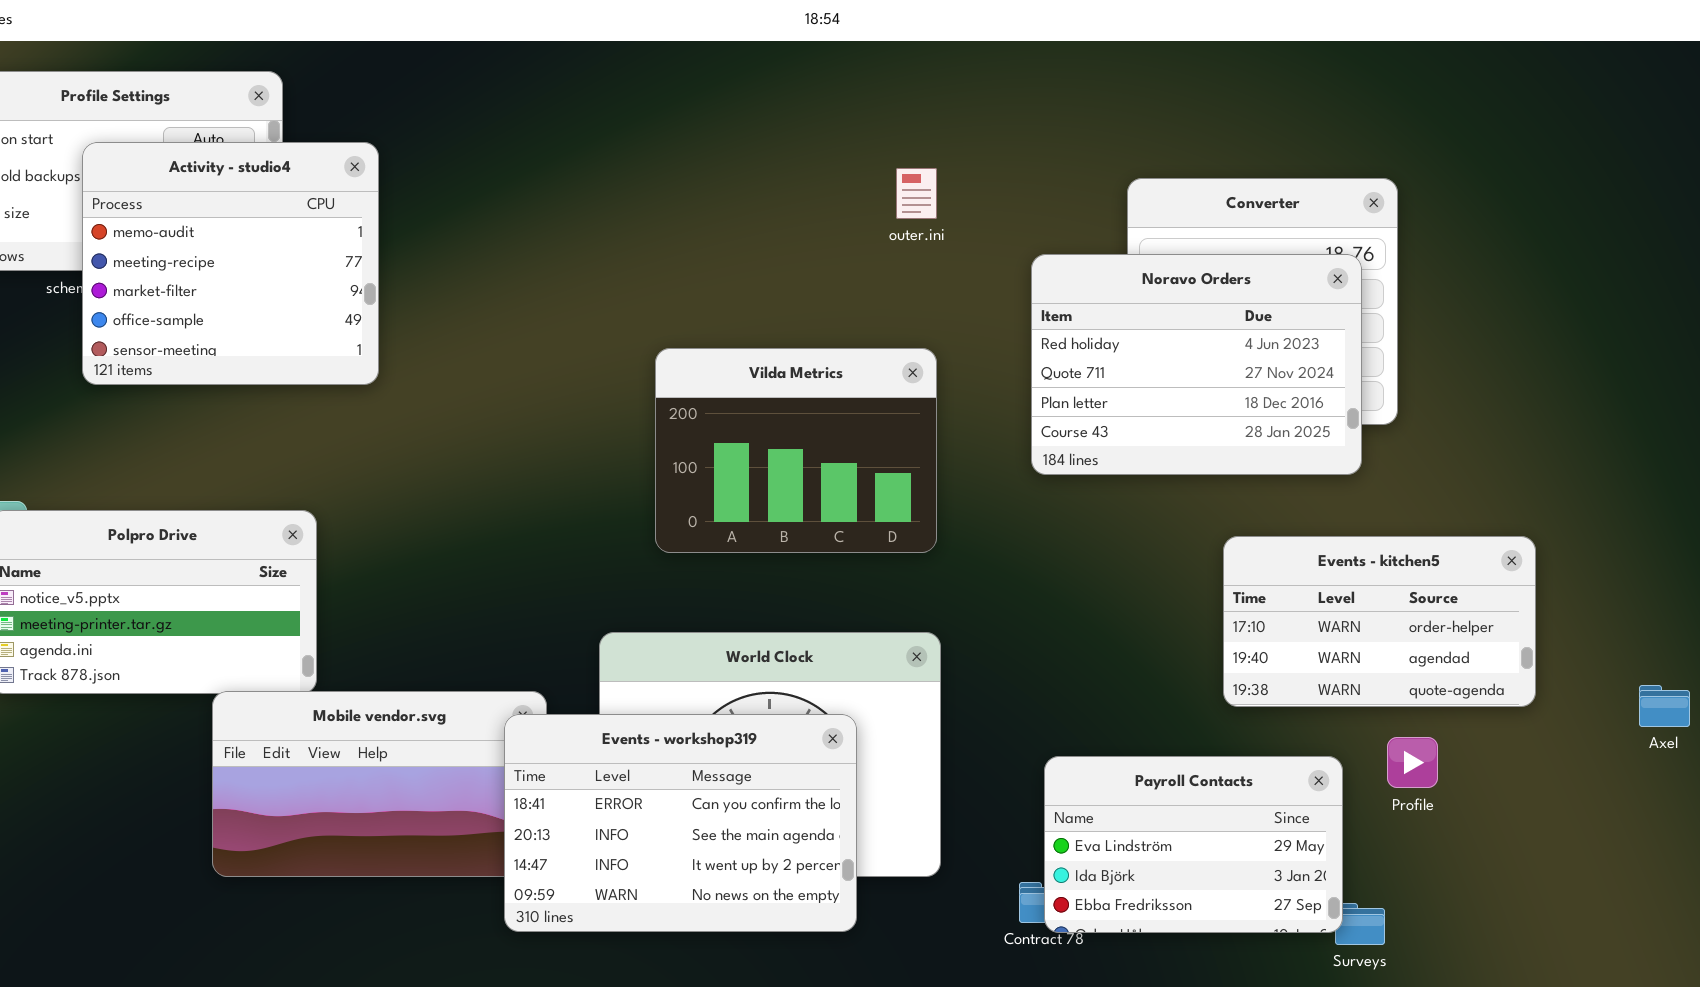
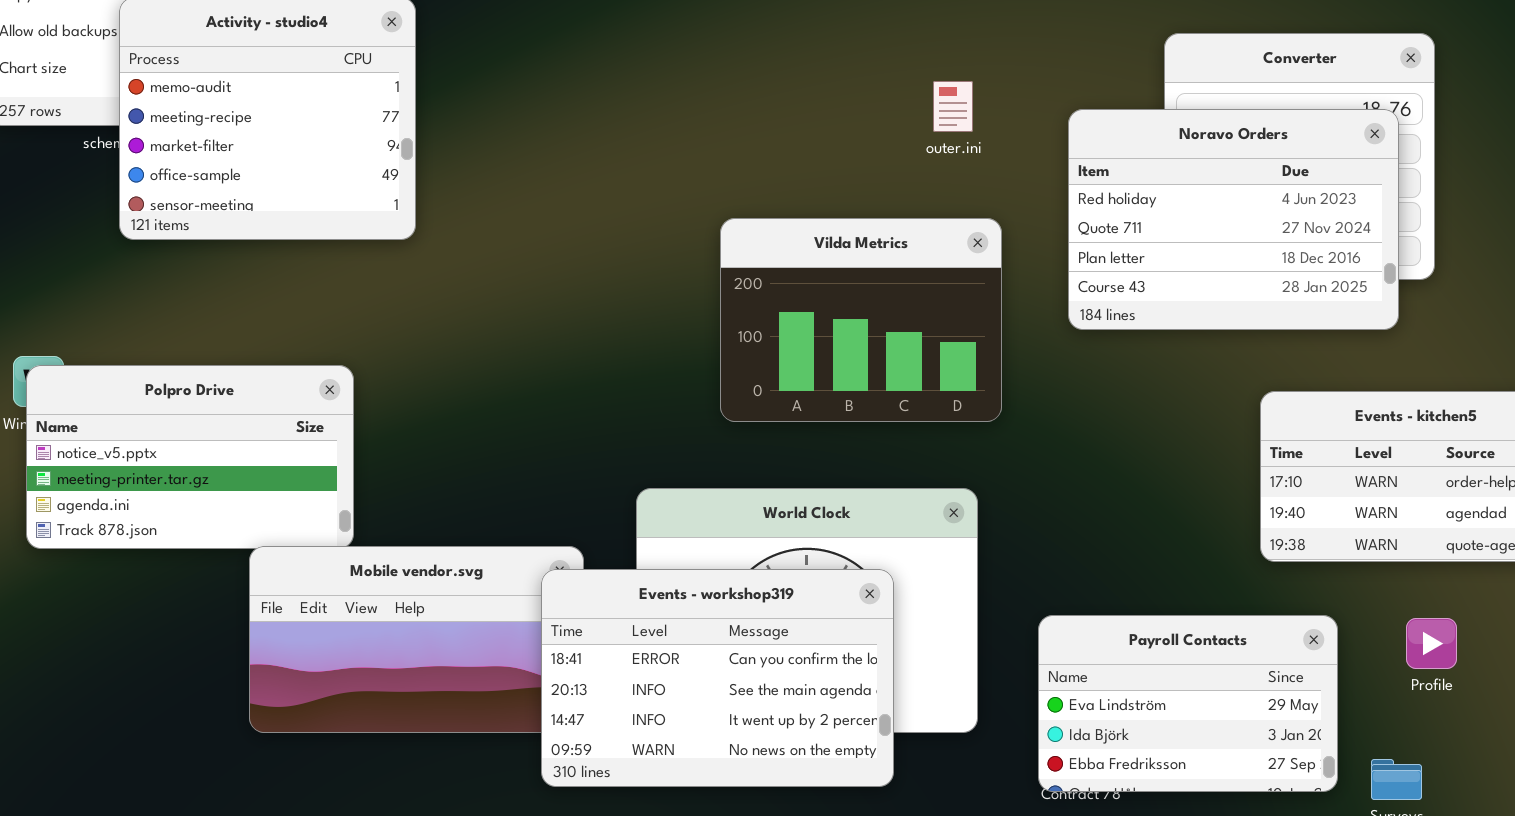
outer.ini: [896,168,937,219] -> [933,81,973,132], moved
Vilda Metrics: [655,348,937,553] -> [720,218,1002,422], moved
Profile: [1387,737,1438,788] -> [1406,618,1457,669], moved
Payroll Contacts: [1044,756,1343,933] -> [1038,615,1338,792], moved

